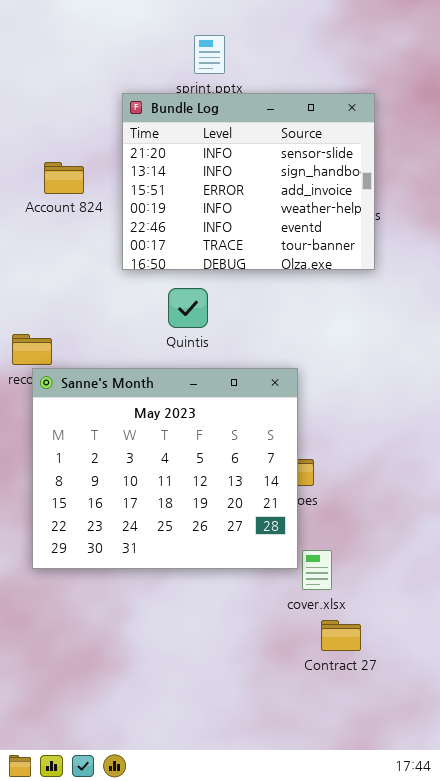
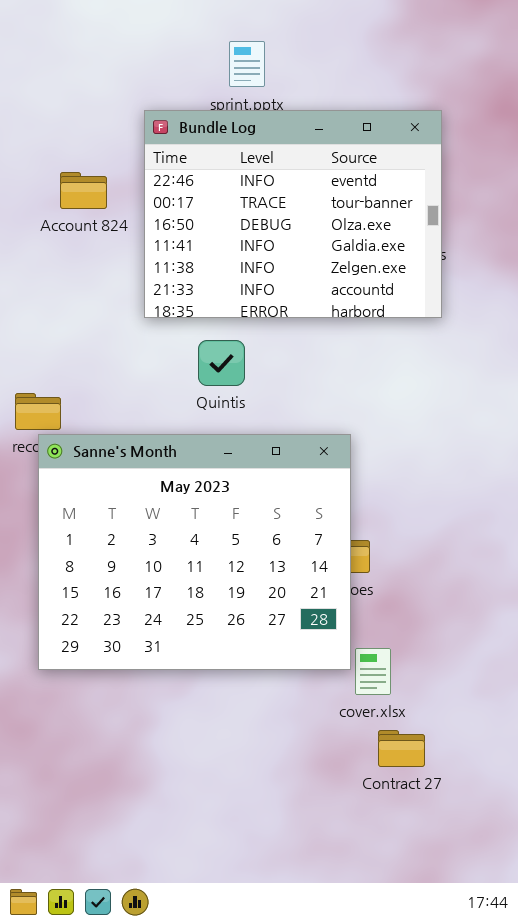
Bundle Log: [122,93,375,270] -> [144,110,442,318], scrolled down 4 rows
Account 824: [44,162,84,194] -> [60,172,107,209], moved

